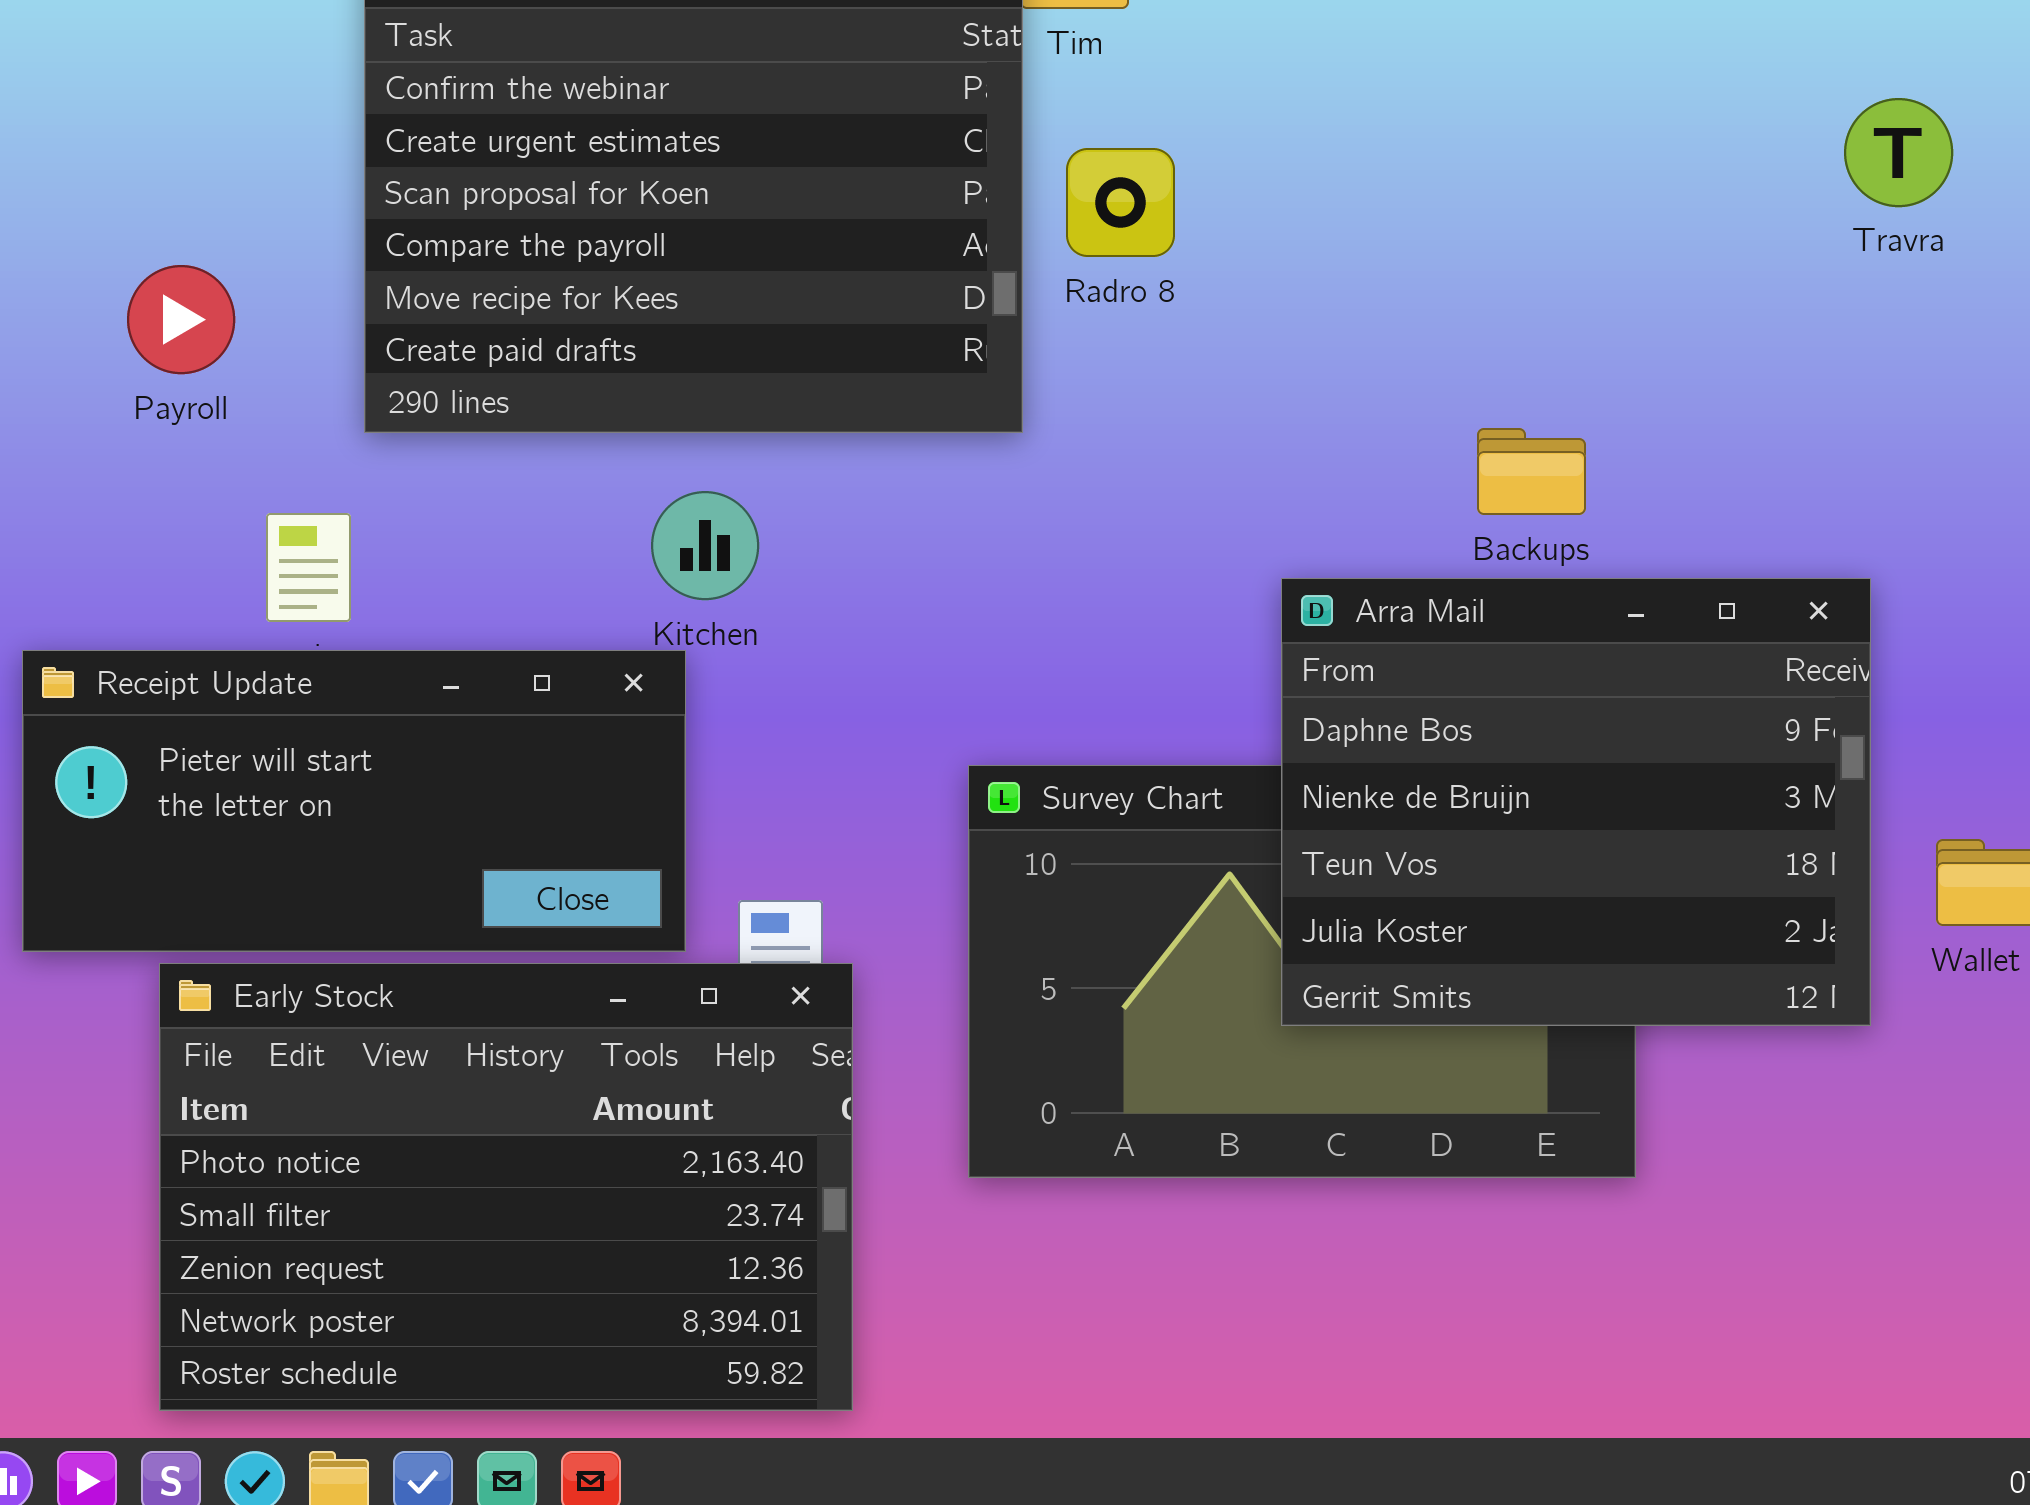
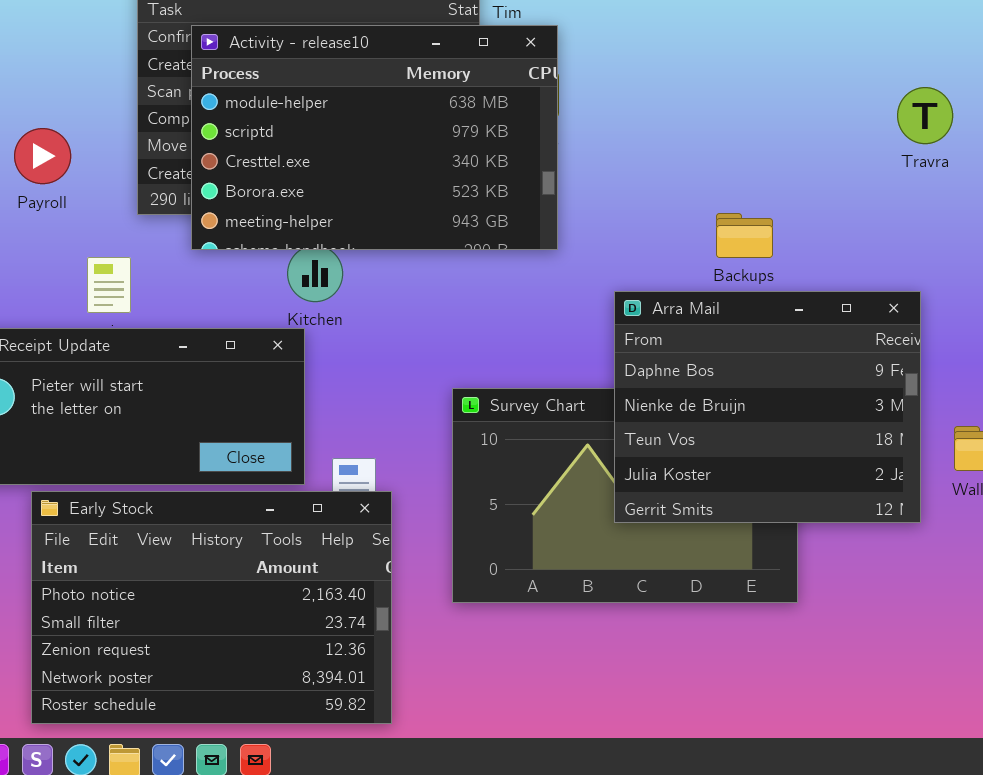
Activity - release10: none -> [191,25,558,250], opened
Travra: [1844,98,1953,207] -> [897,87,953,144], moved

